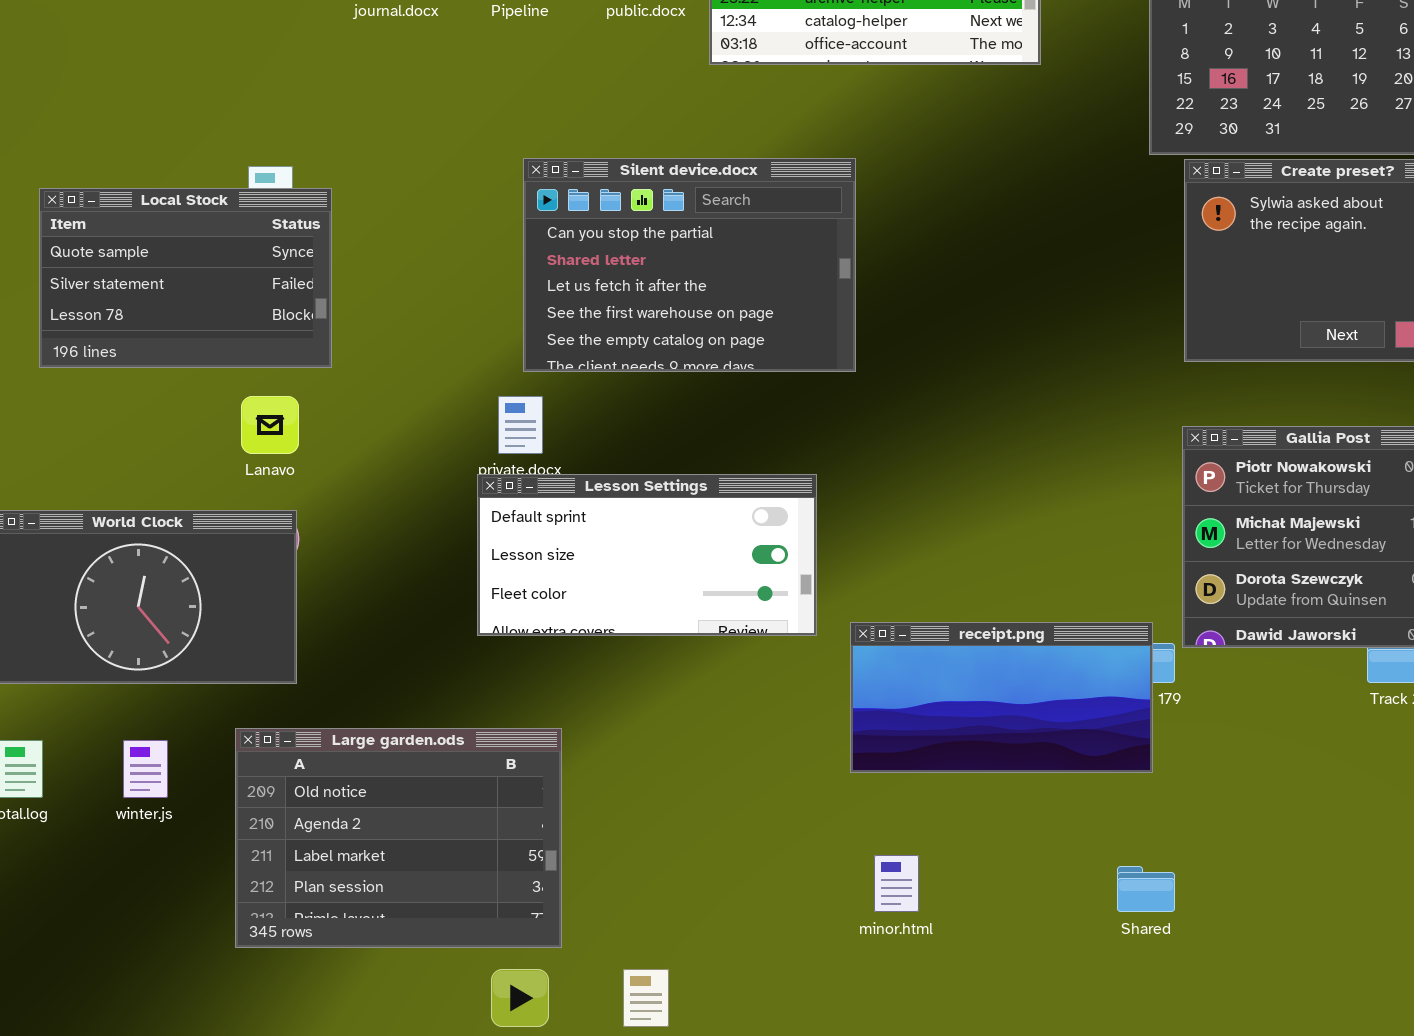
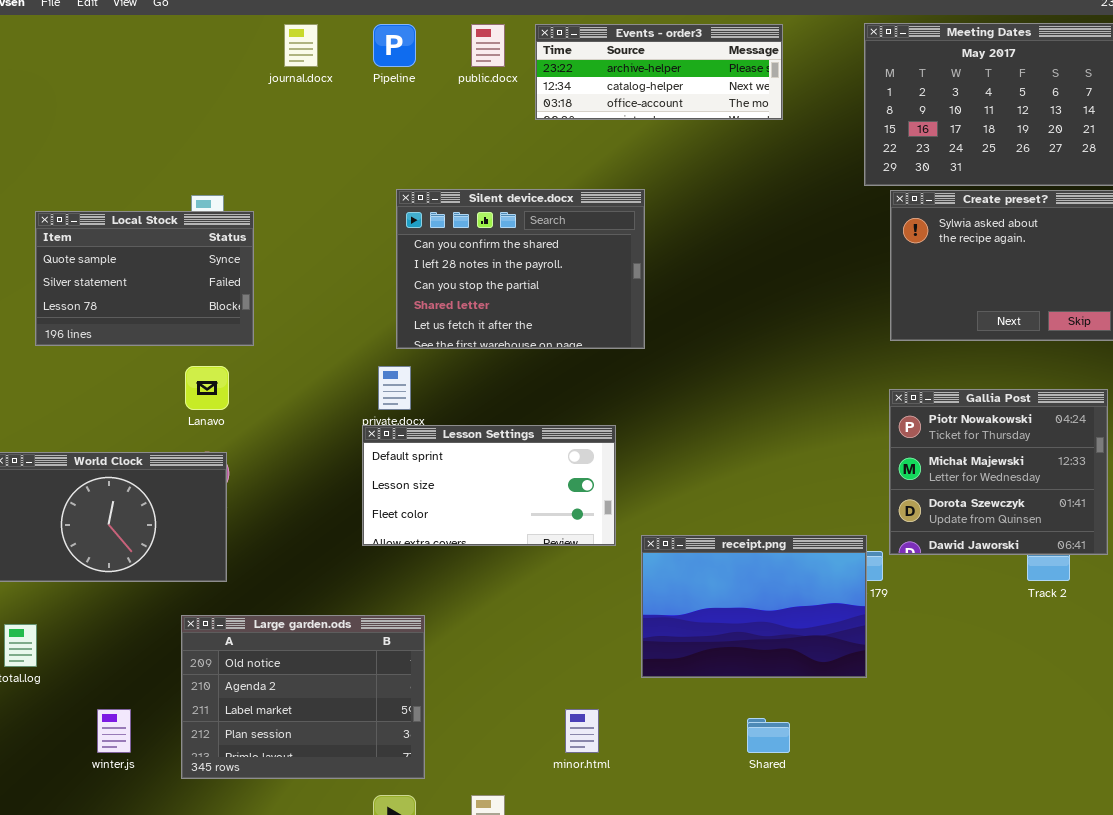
Silent device.docx: [523,158,856,372] -> [396,189,645,349], scrolled up 2 rows
receipt.png: [850,622,1153,773] -> [641,535,867,678], resized
winter.js: [123,740,168,798] -> [97,709,131,753], moved
minor.html: [874,855,919,912] -> [565,709,599,753], moved
Shared: [1117,866,1175,912] -> [747,718,790,753], moved

